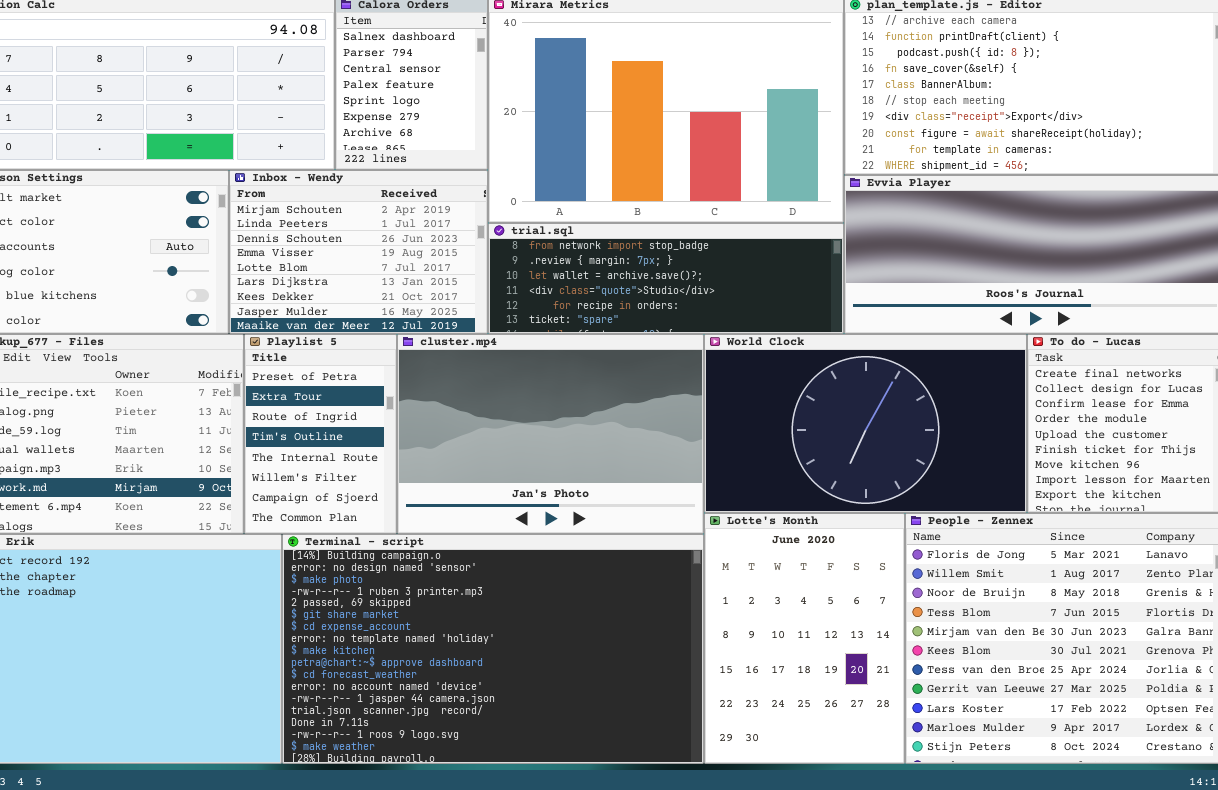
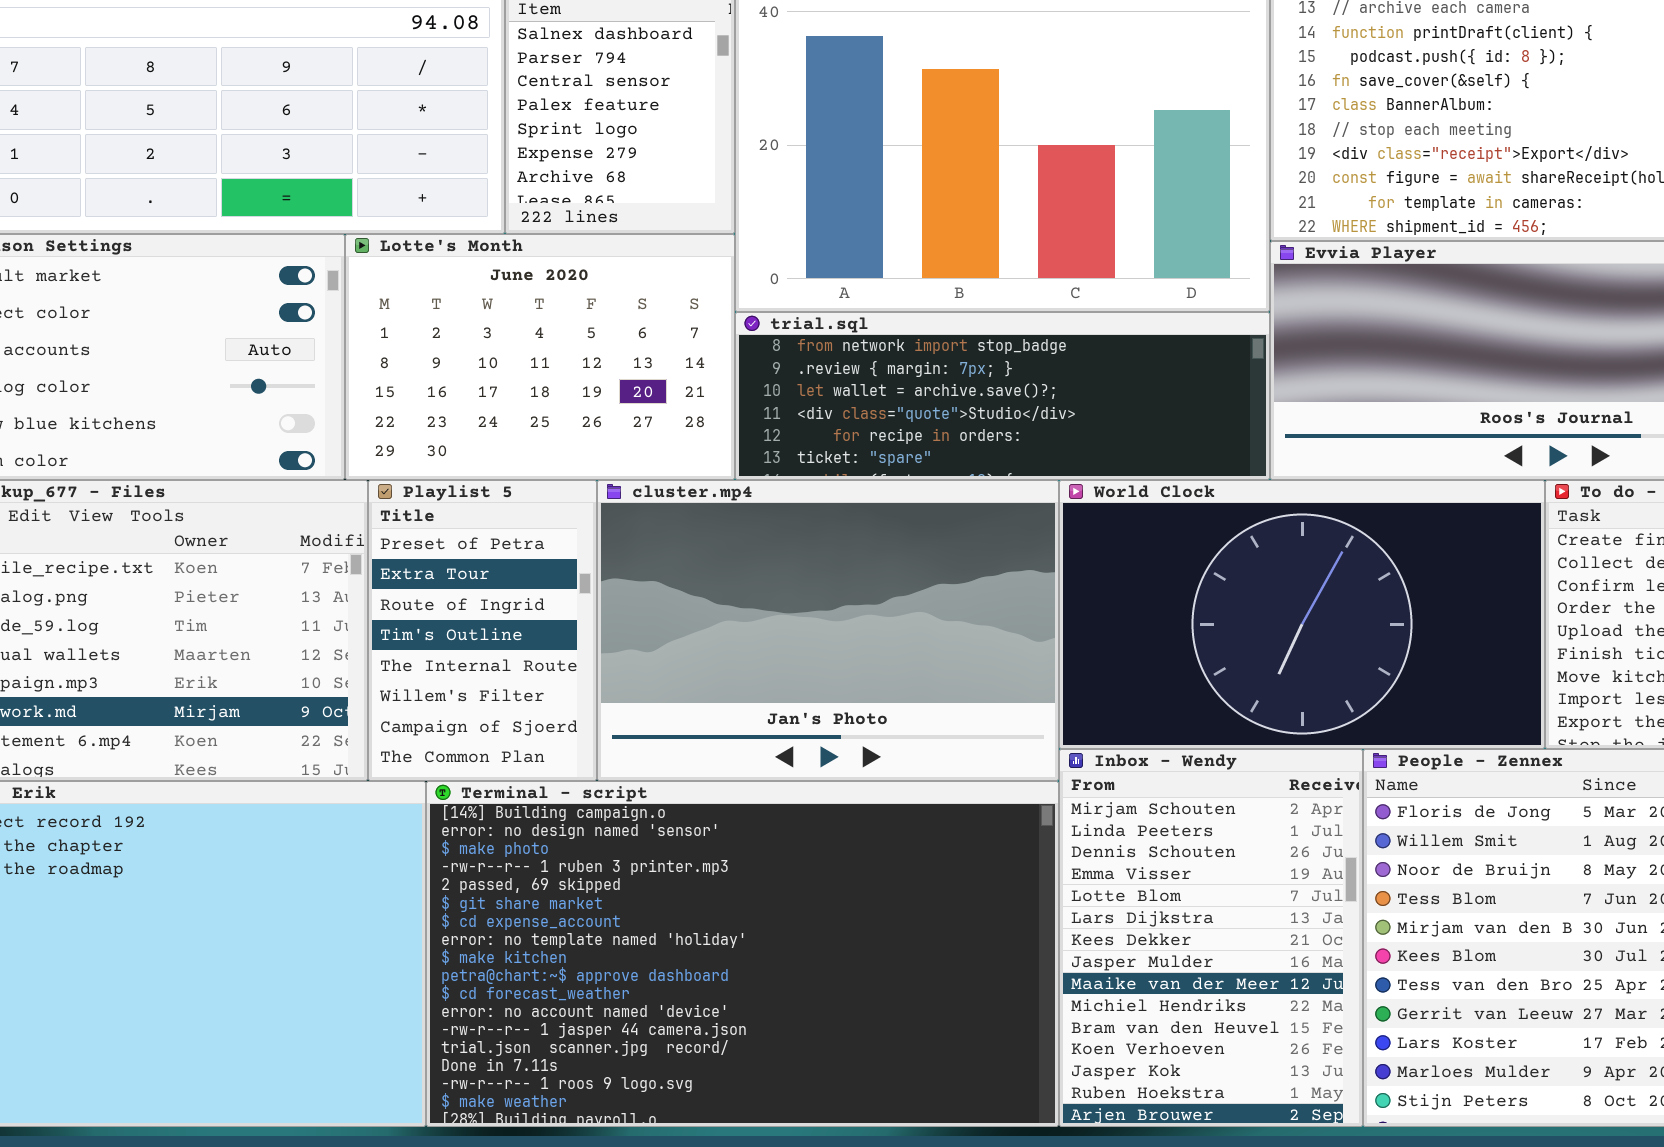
Inbox - Wendy: [229,170,488,334] -> [1059,749,1363,1127], moved, resized
Lotte's Month: [704,513,905,764] -> [345,234,735,480], moved, resized

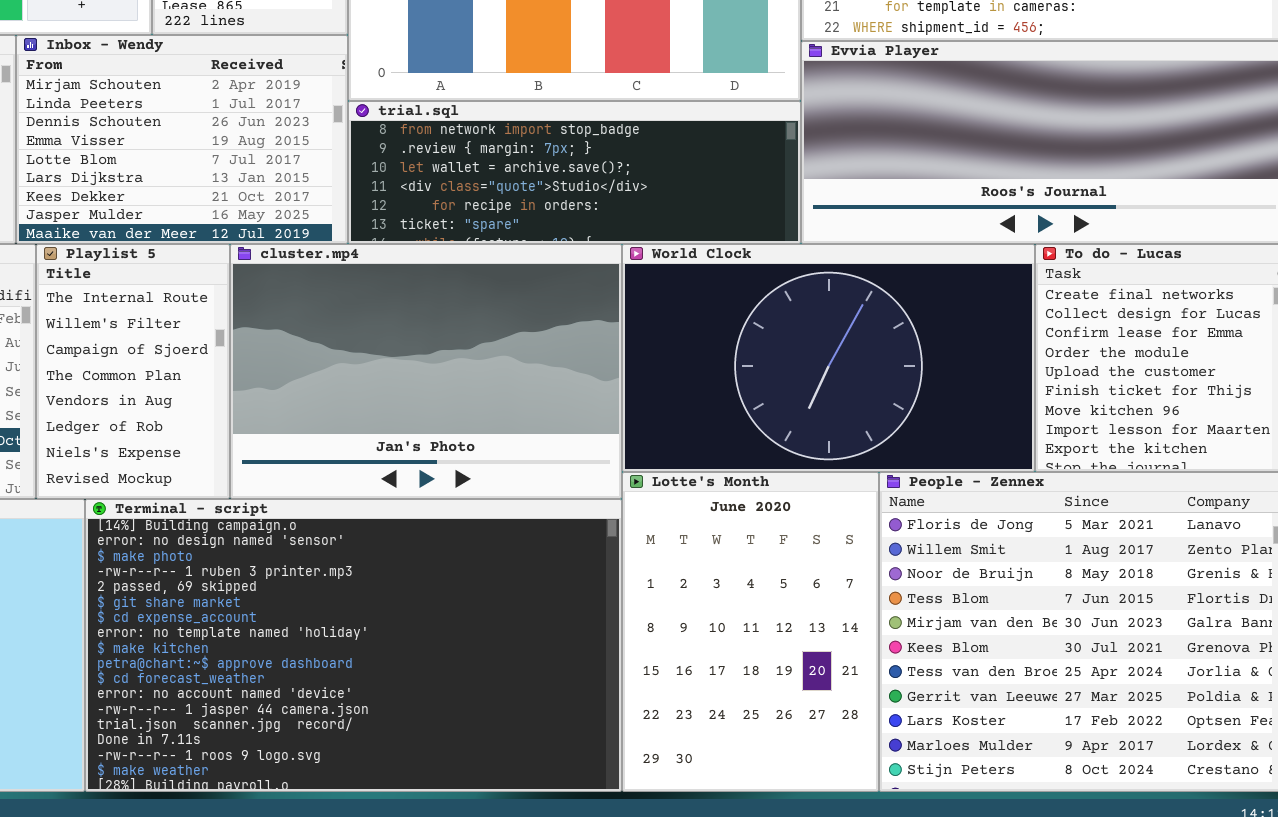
Lotte's Month: [345,234,735,480] -> [622,472,879,792], moved, resized
Playlist 5: [368,480,597,781] -> [36,244,230,499], scrolled down 4 rows
Inbox - Wendy: [1059,749,1363,1127] -> [16,35,348,244], moved, resized

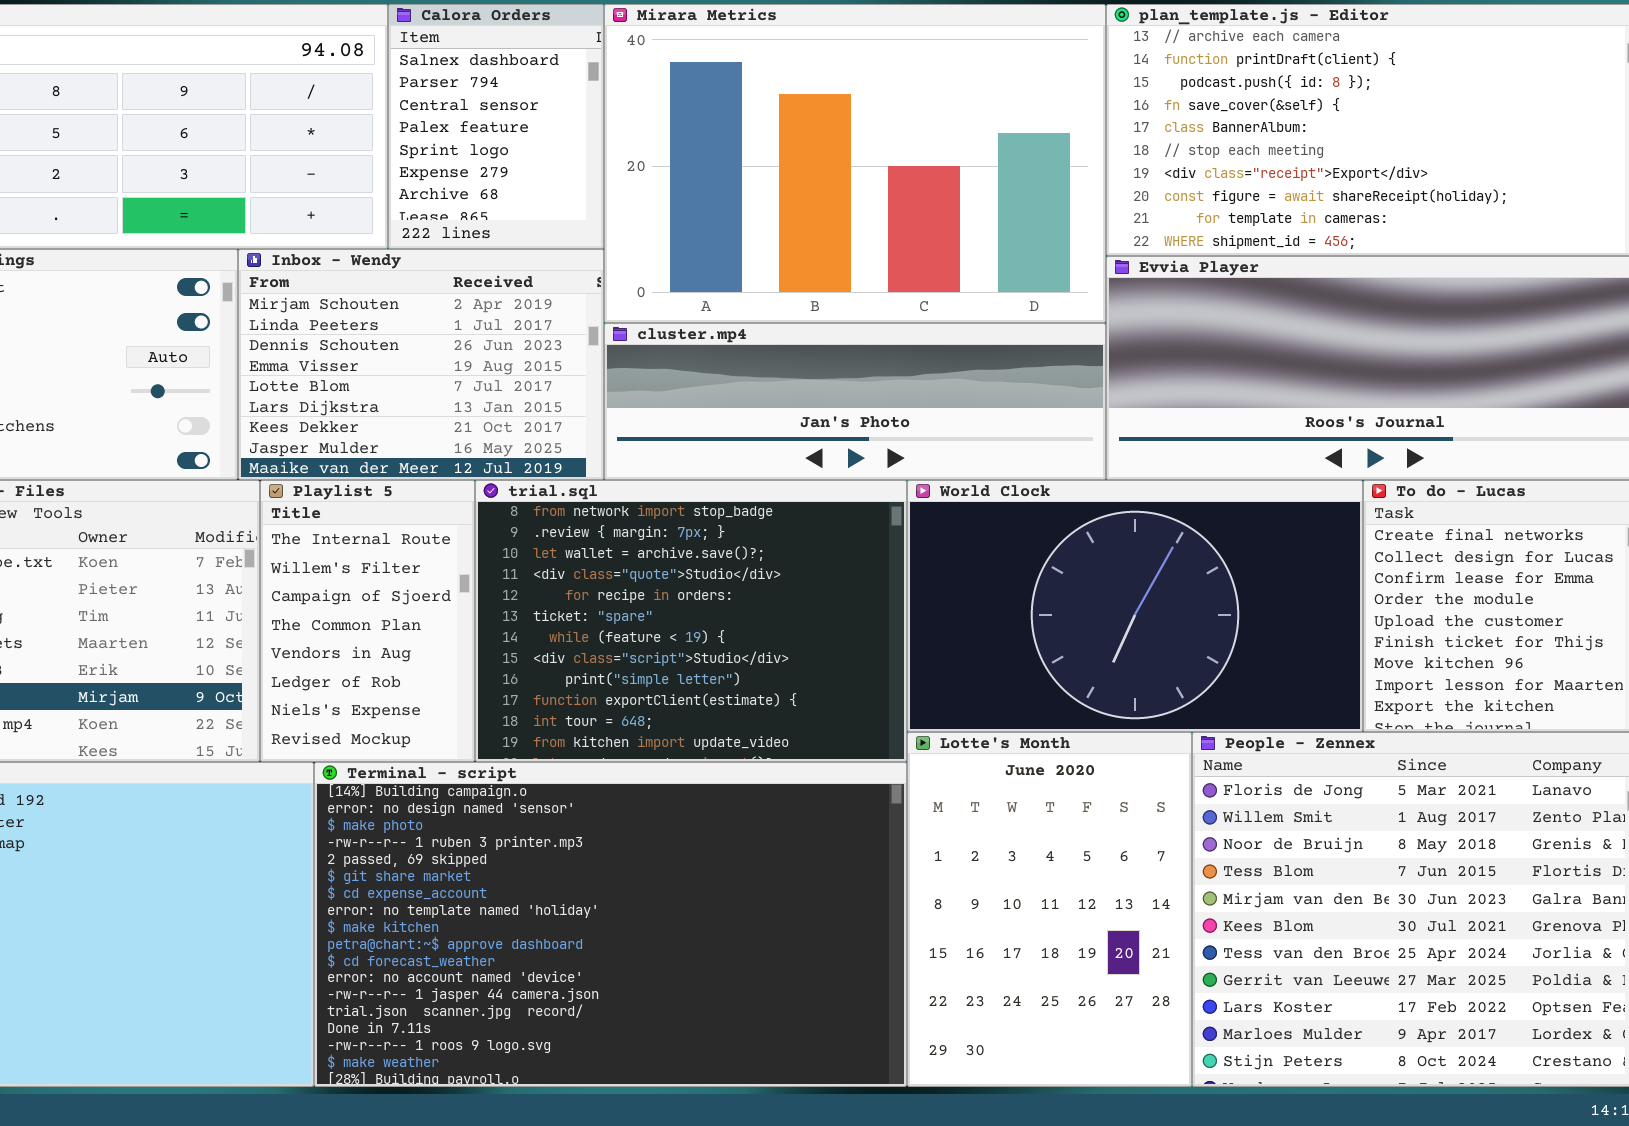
trial.sql: [348,101,801,244] -> [475,480,907,762], moved, resized
cluster.mp4: [230,244,622,499] -> [604,323,1106,480], moved, resized

